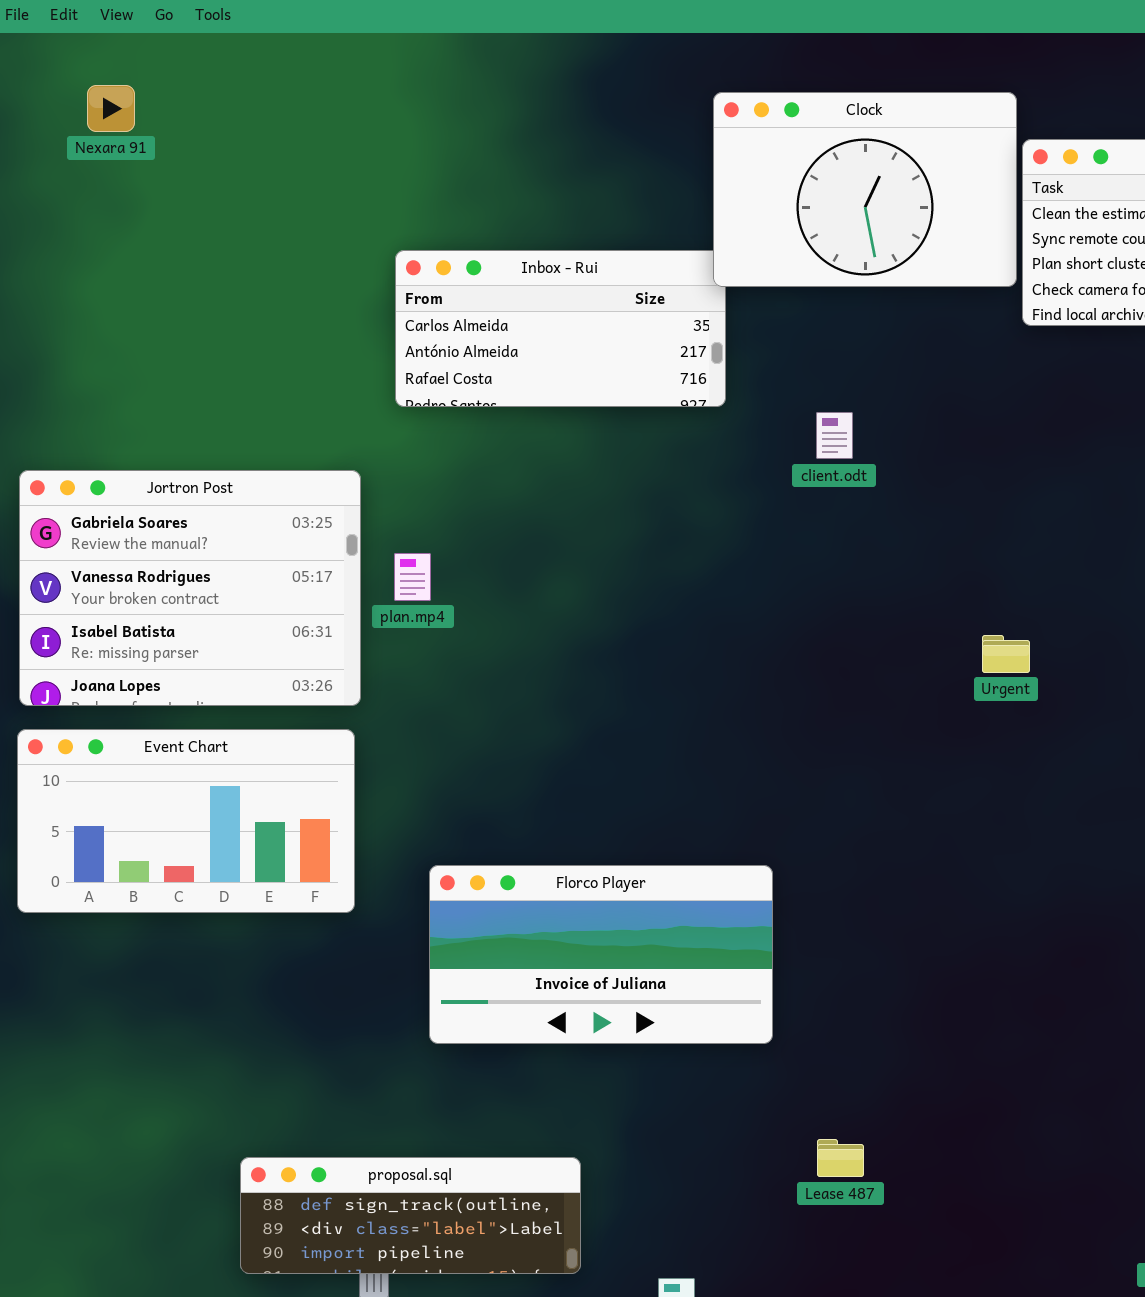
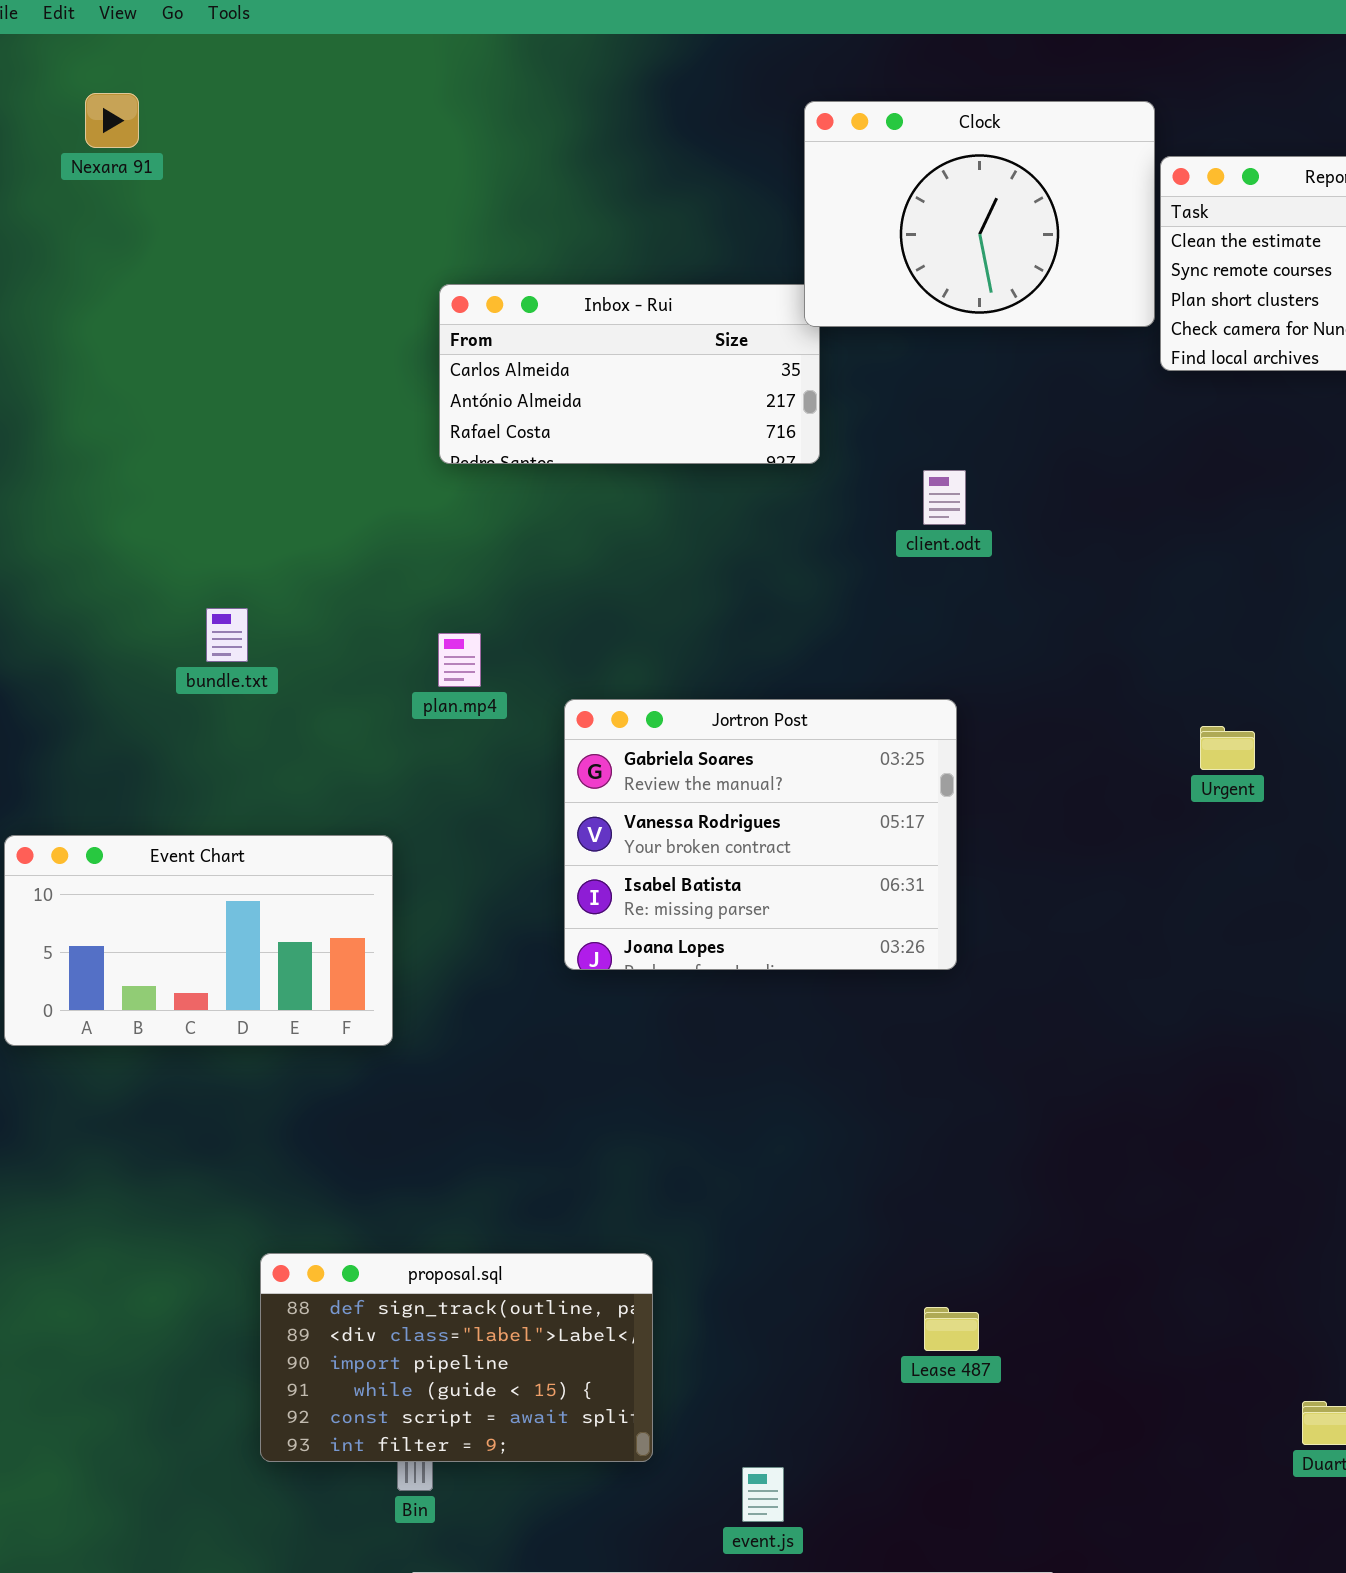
Jortron Post: [19,470,361,706] -> [564,699,957,970], moved
Urgent: [982,635,1030,673] -> [1200,726,1255,770], moved
Florco Player: [429,865,773,1044] -> none, closed
proposal.sql: [240,1157,581,1274] -> [260,1253,653,1462], resized

